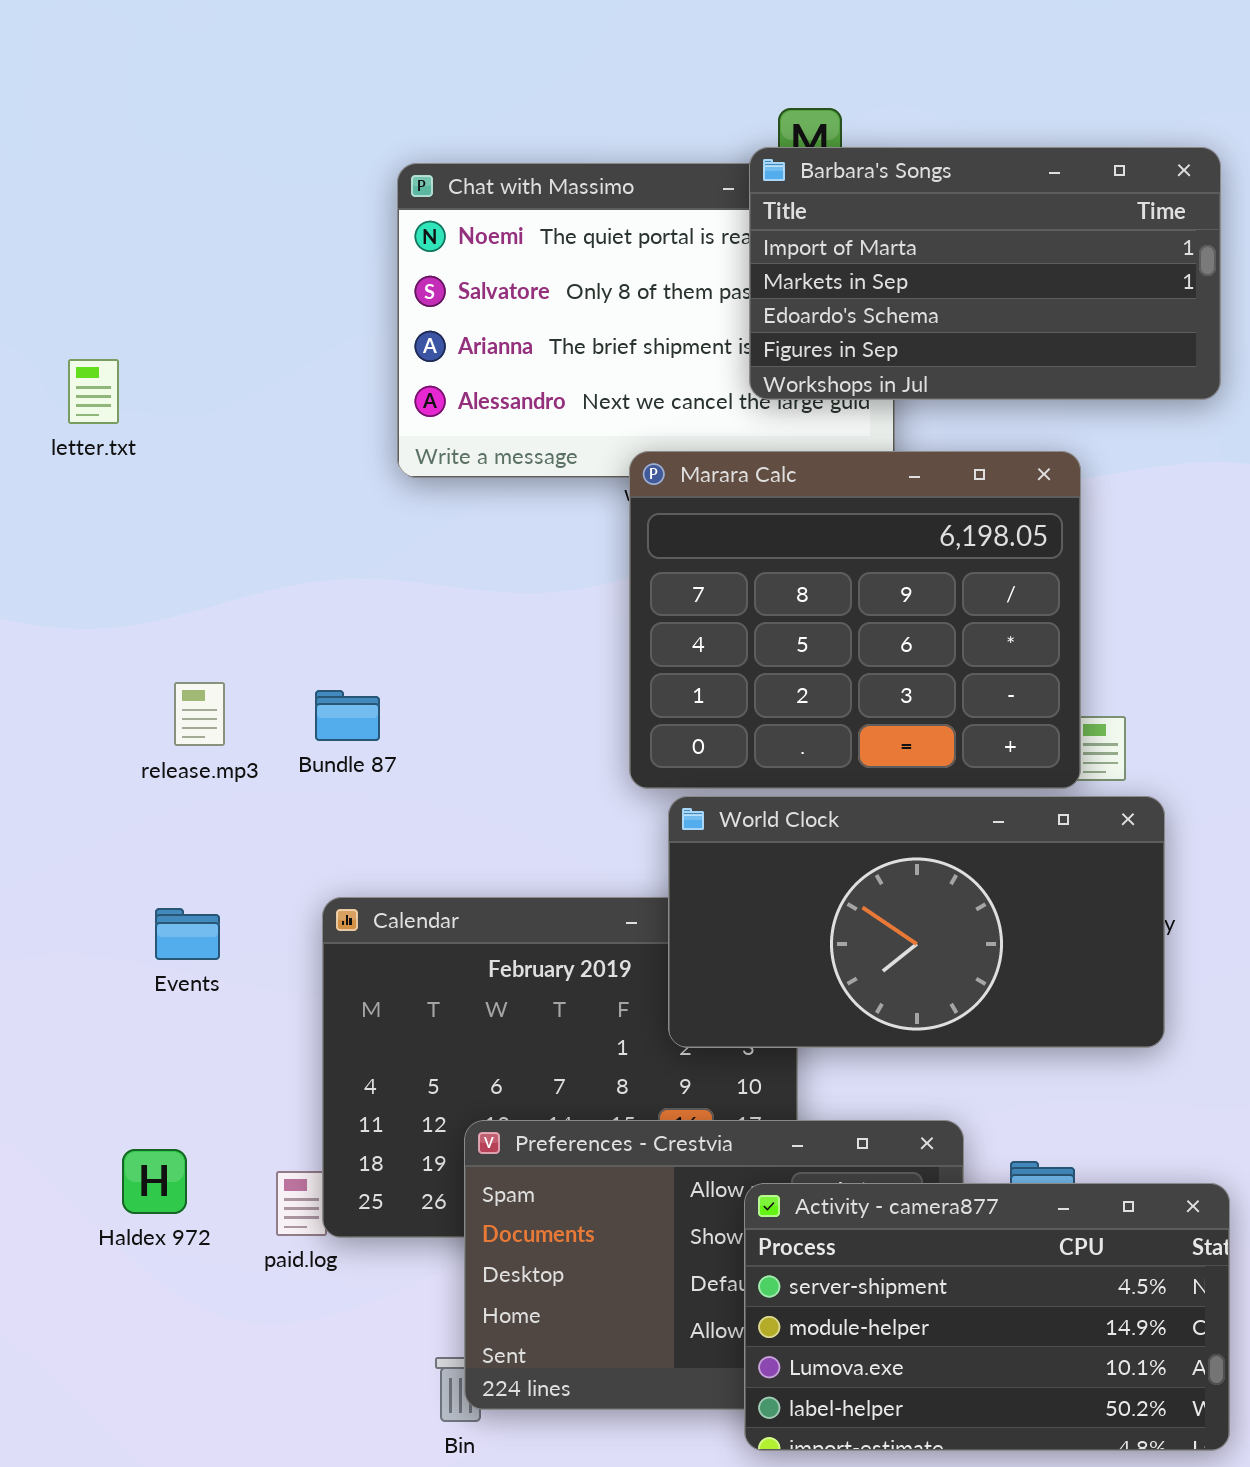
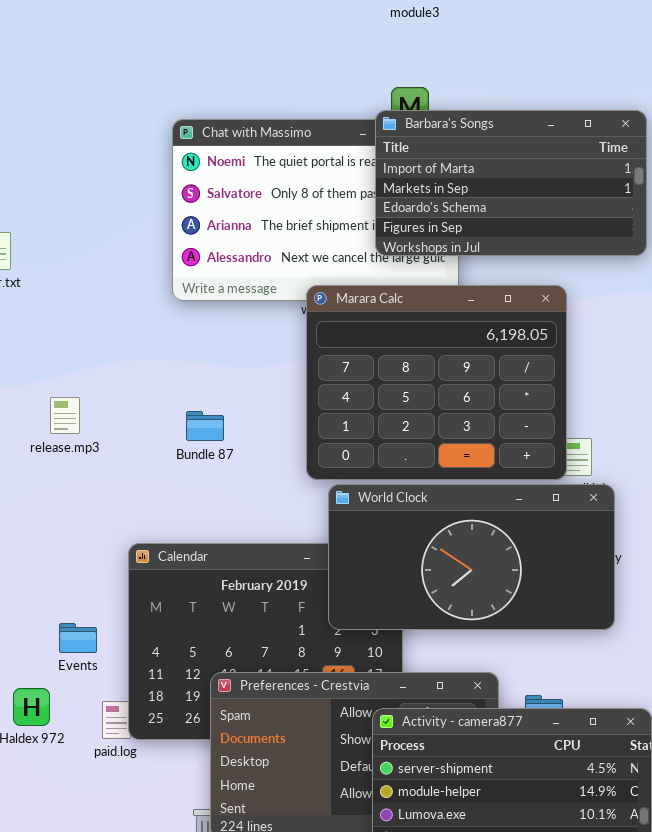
release.mp3: [174,682,225,746] -> [50,397,80,434], moved
Bundle 87: [315,690,380,741] -> [186,411,224,441], moved
Events: [155,908,220,960] -> [59,623,97,653], moved

